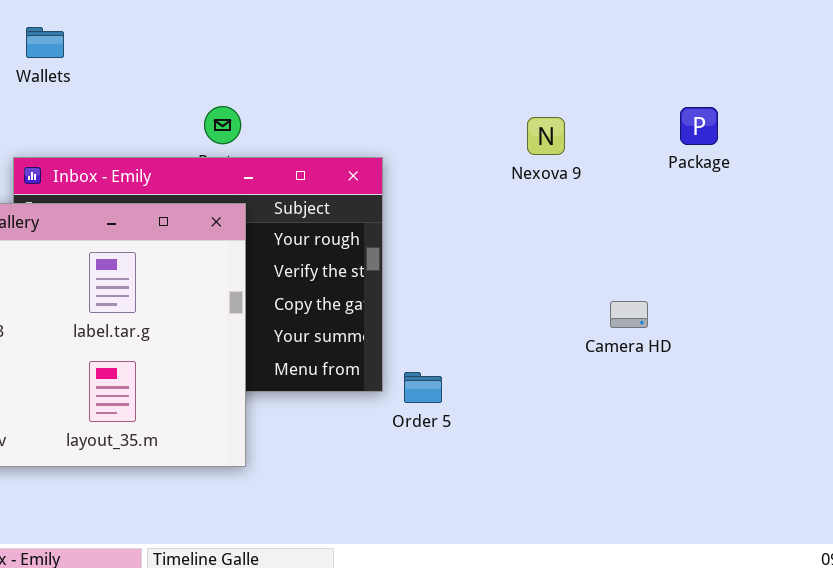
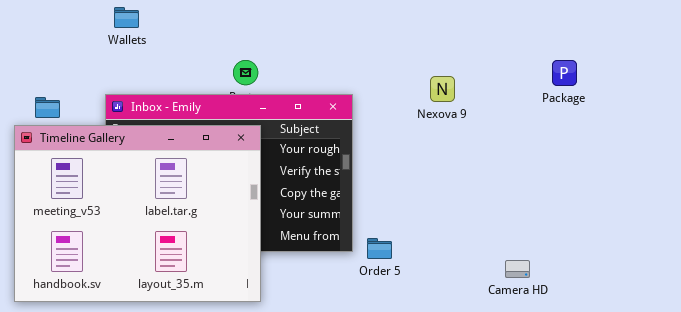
Nexova 9: [527,117,565,155] -> [430,76,455,102], moved
Camera HD: [610,301,648,328] -> [505,260,530,278], moved

